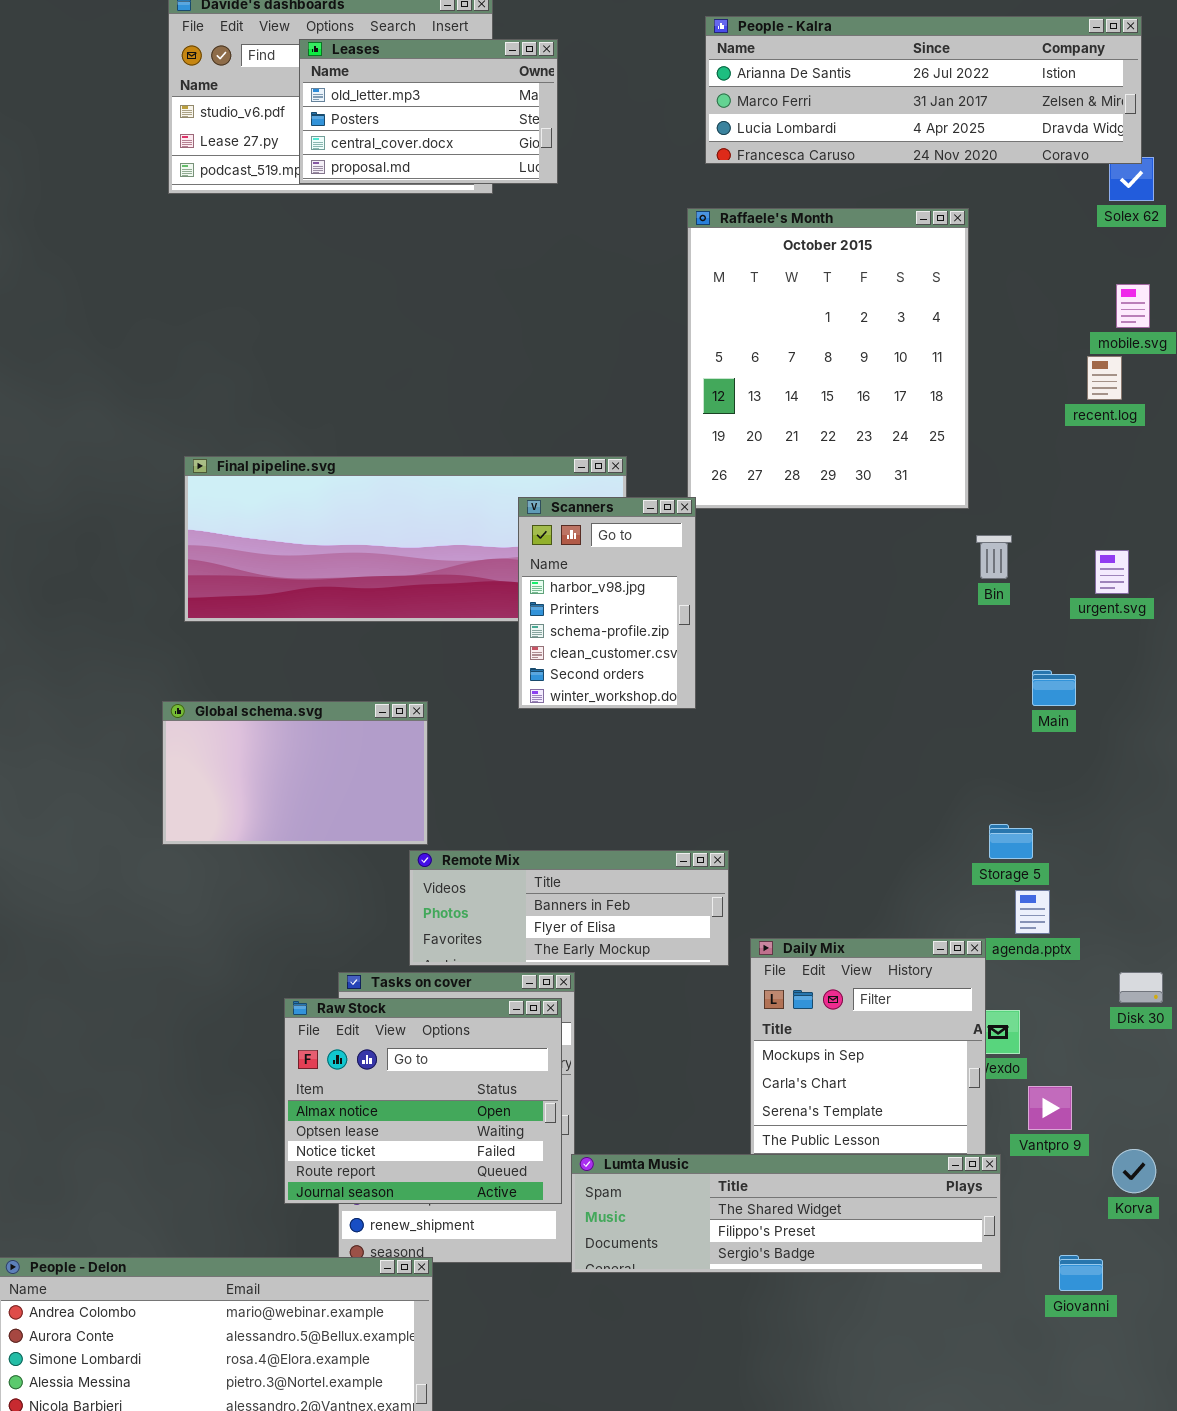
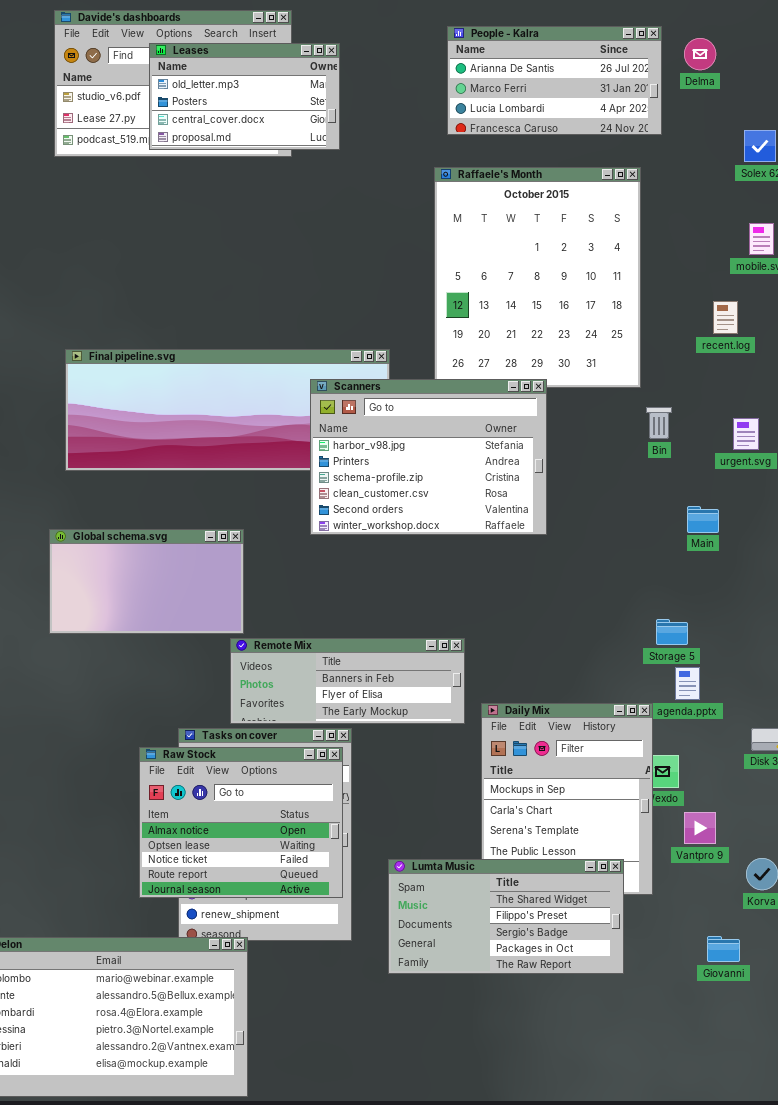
People - Kalra: [705,16,1142,164] -> [447,26,662,135], resized
recent.log: [1087,356,1122,400] -> [713,301,738,334], moved
Scanners: [518,497,696,709] -> [310,379,547,535], resized
Lumta Music: [571,1154,1001,1273] -> [388,859,624,974], moved, resized

